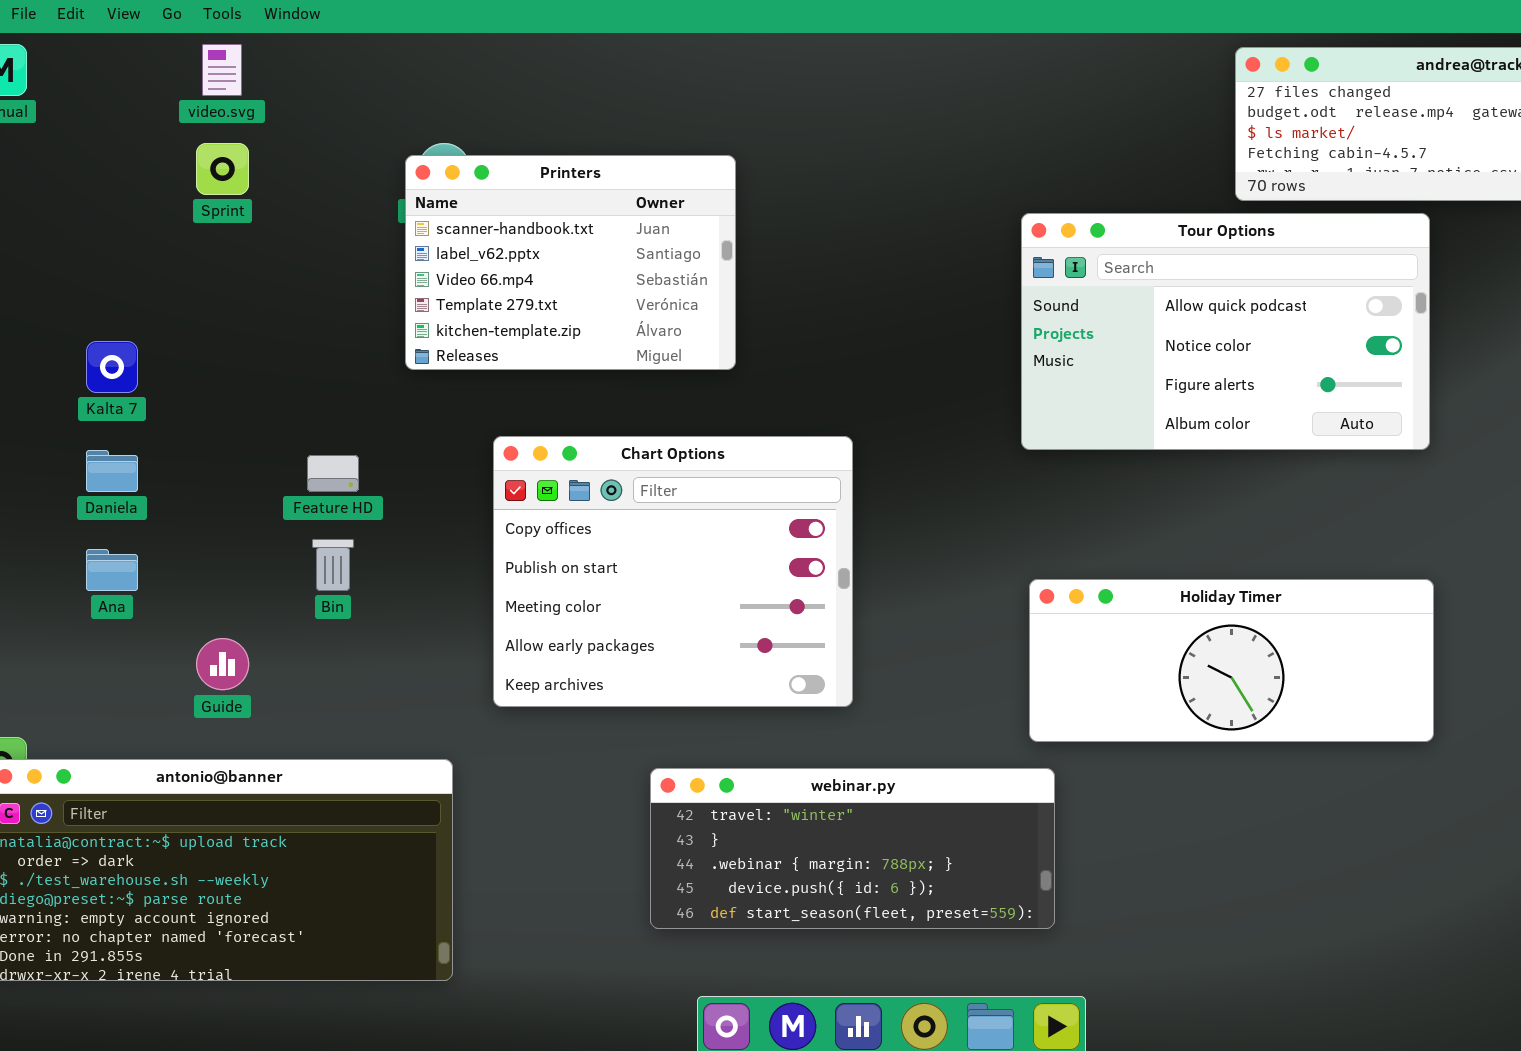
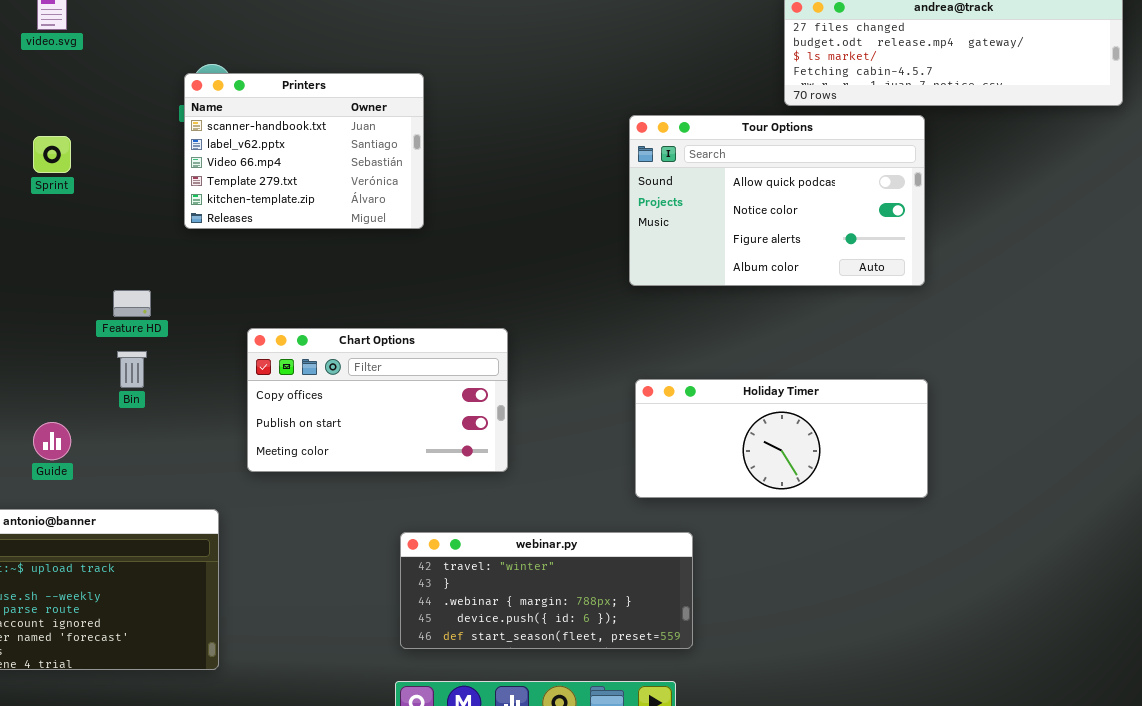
Sprint: [196,143,249,195] -> [33,136,71,173], moved
Chart Options: [493,436,853,707] -> [247,328,508,472], resized
webinar.py: [650,768,1055,929] -> [400,532,693,649], moved

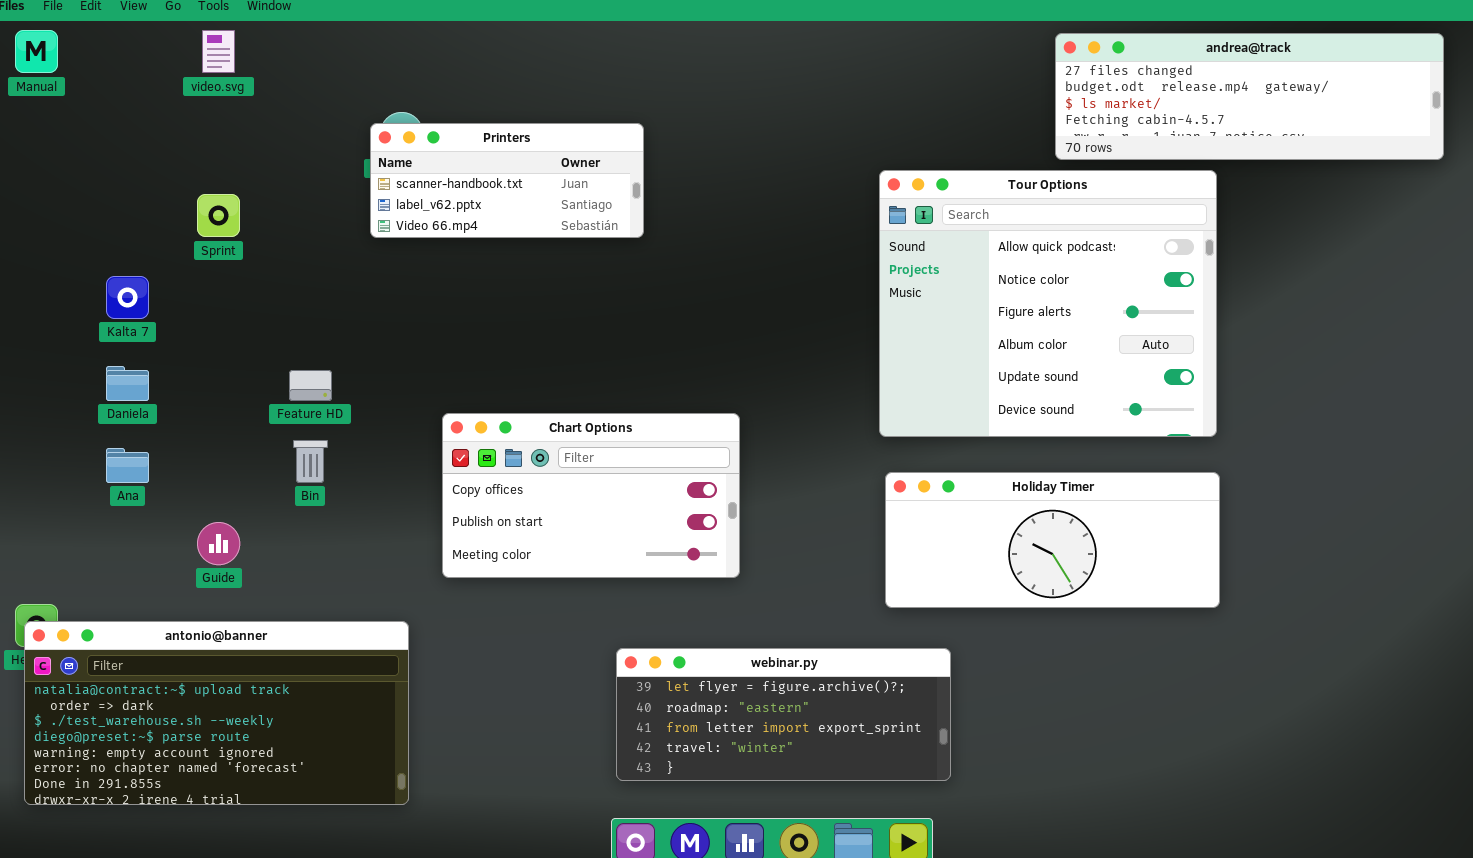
Printers: [184,73,424,229] -> [370,123,644,238], resized
Tour Options: [629,115,925,286] -> [879,170,1217,437], resized
webinar.py: [400,532,693,649] -> [616,648,951,781], scrolled up 3 rows

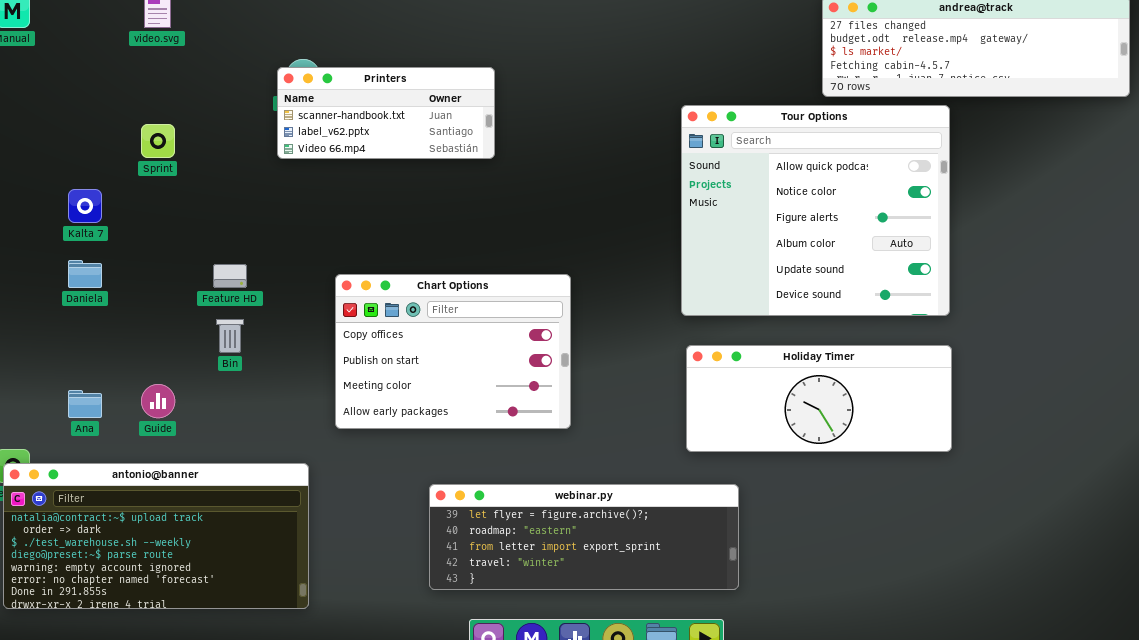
Chart Options: [442,413,740,578] -> [335,274,571,429], resized
Ana: [106,448,149,483] -> [68,390,102,418], moved
webinar.py: [616,648,951,781] -> [429,484,739,590], resized

